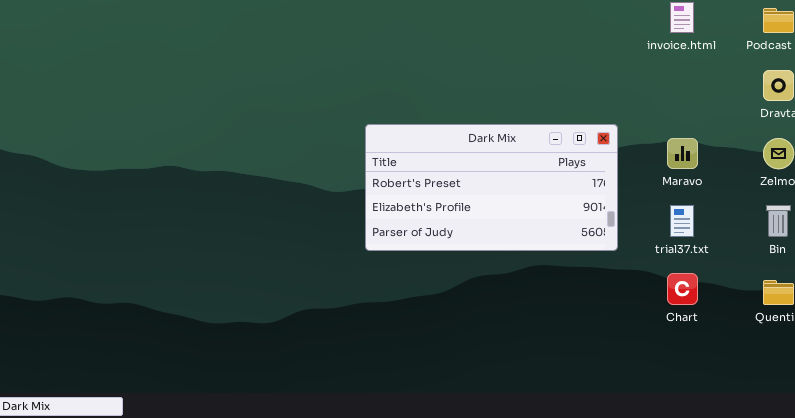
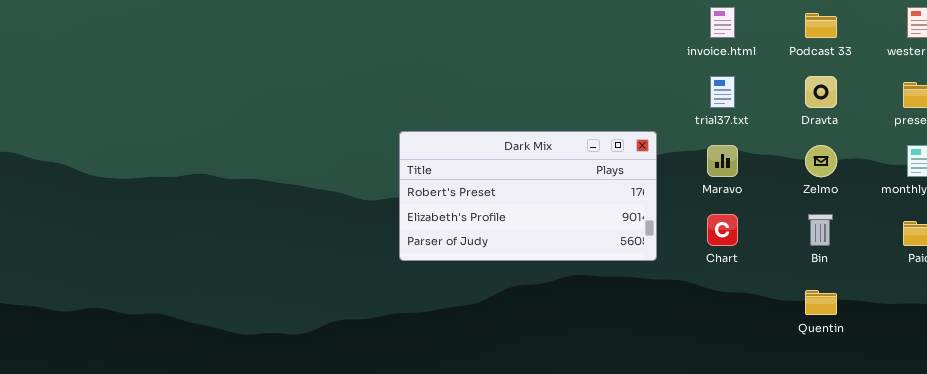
trial37.txt: [670,205,694,237] -> [710,76,735,108], moved
Chart: [667,273,698,305] -> [707,214,738,246], moved

